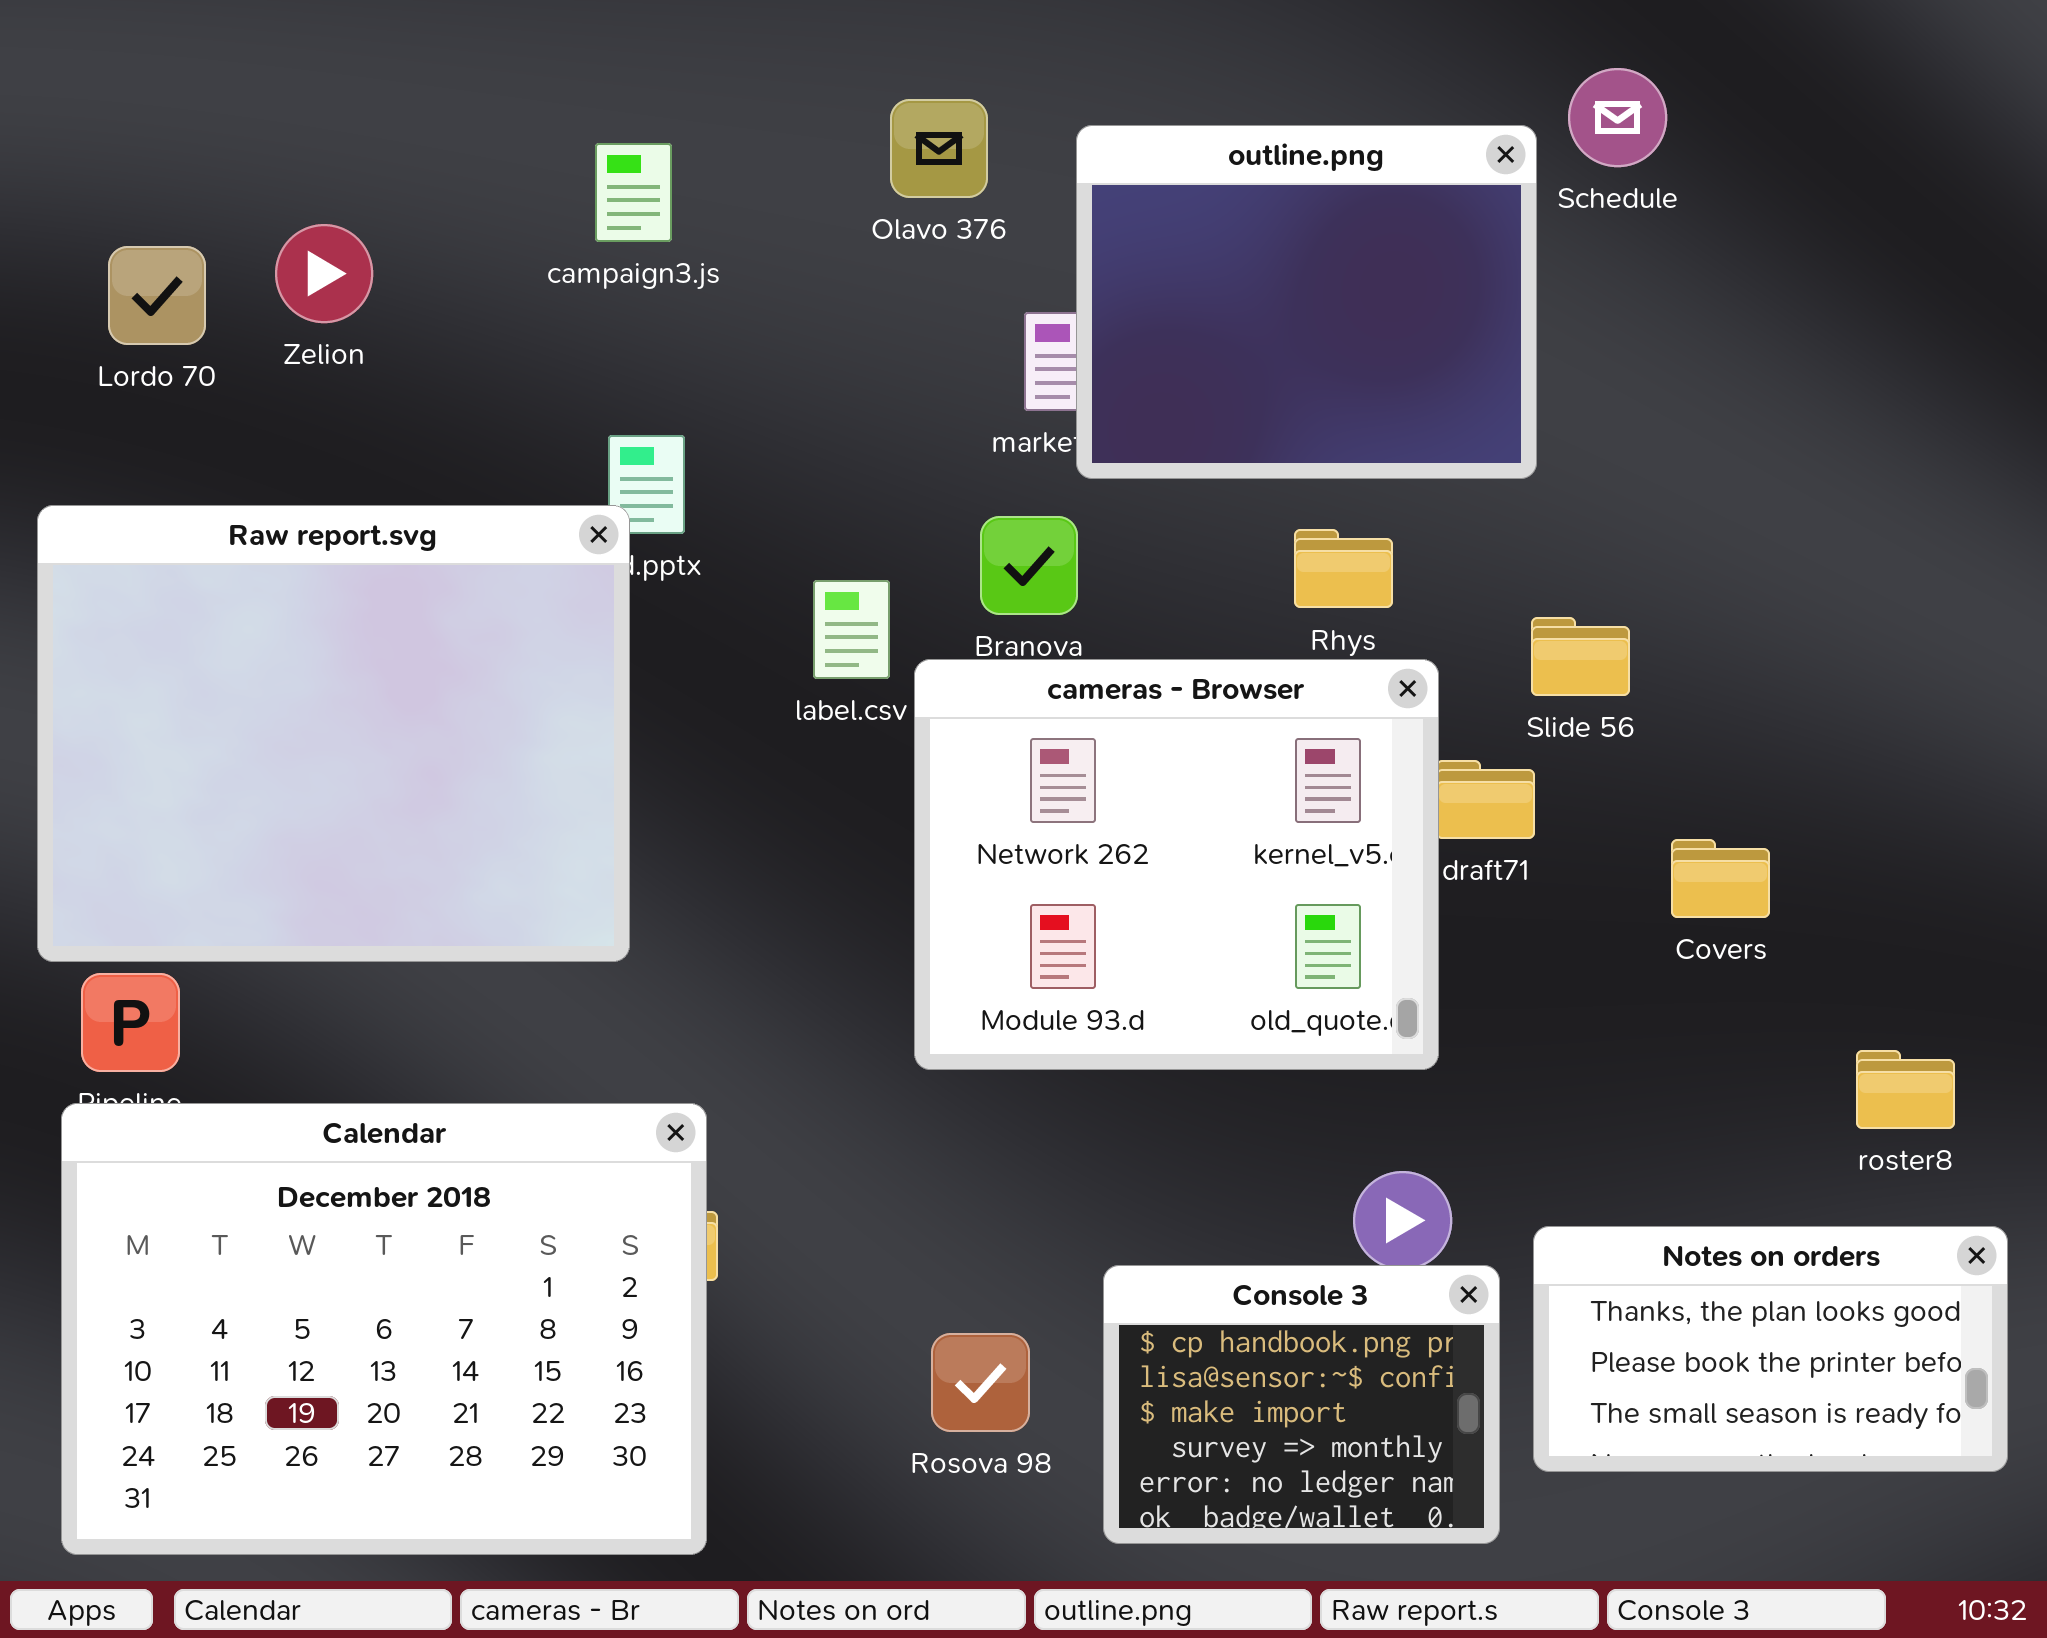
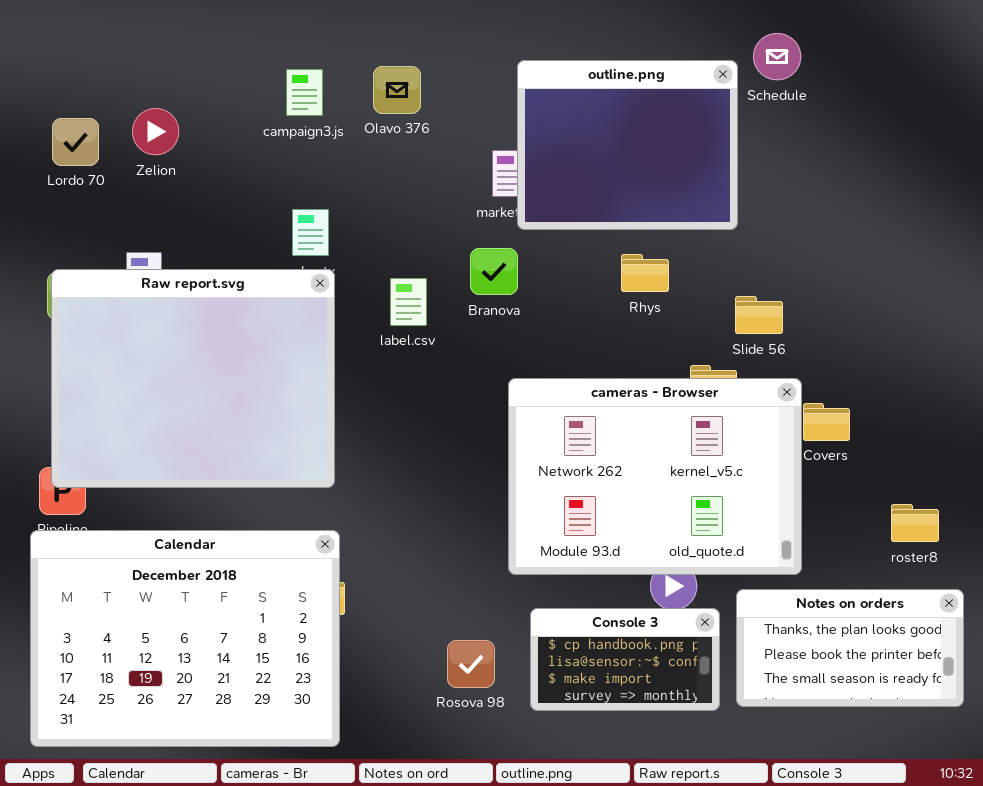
Olavo 376: [890,99,988,198] -> [373,66,421,114], moved
Raw report.svg: [37,505,630,962] -> [51,269,335,488], moved
cameras - Browser: [914,659,1439,1070] -> [508,378,802,575], moved, resized
Console 3: [1103,1265,1500,1544] -> [530,608,720,711], resized

